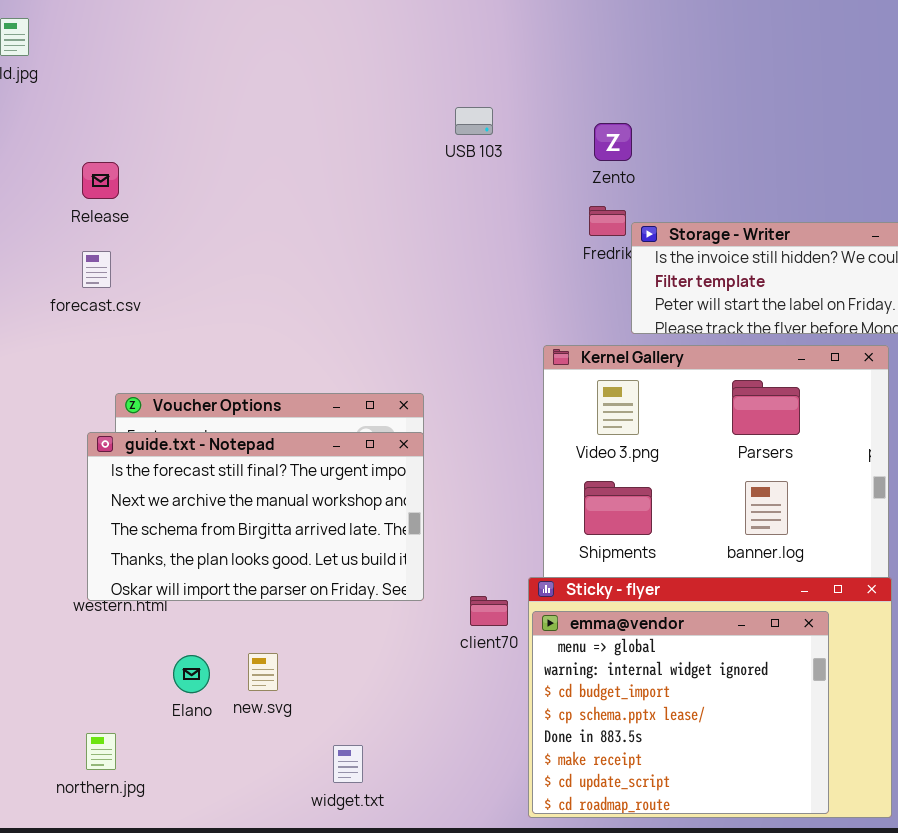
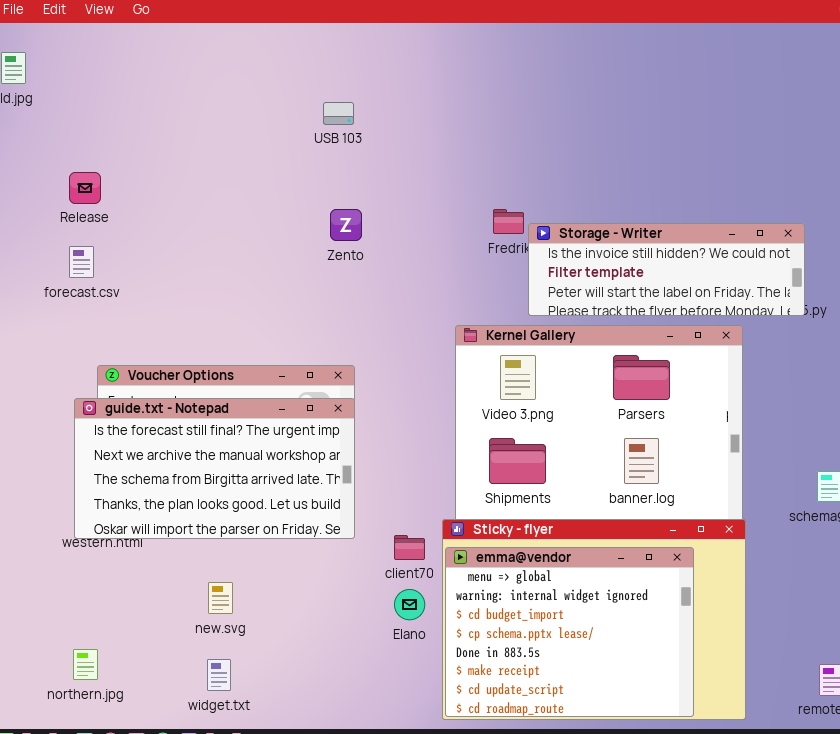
USB 103: [455,107,493,135] -> [323,102,354,125], moved
Zento: [594,123,632,161] -> [330,209,362,241], moved
Elano: [173,655,210,693] -> [394,589,425,620], moved
widget.txt: [333,745,363,783] -> [207,659,231,691], moved

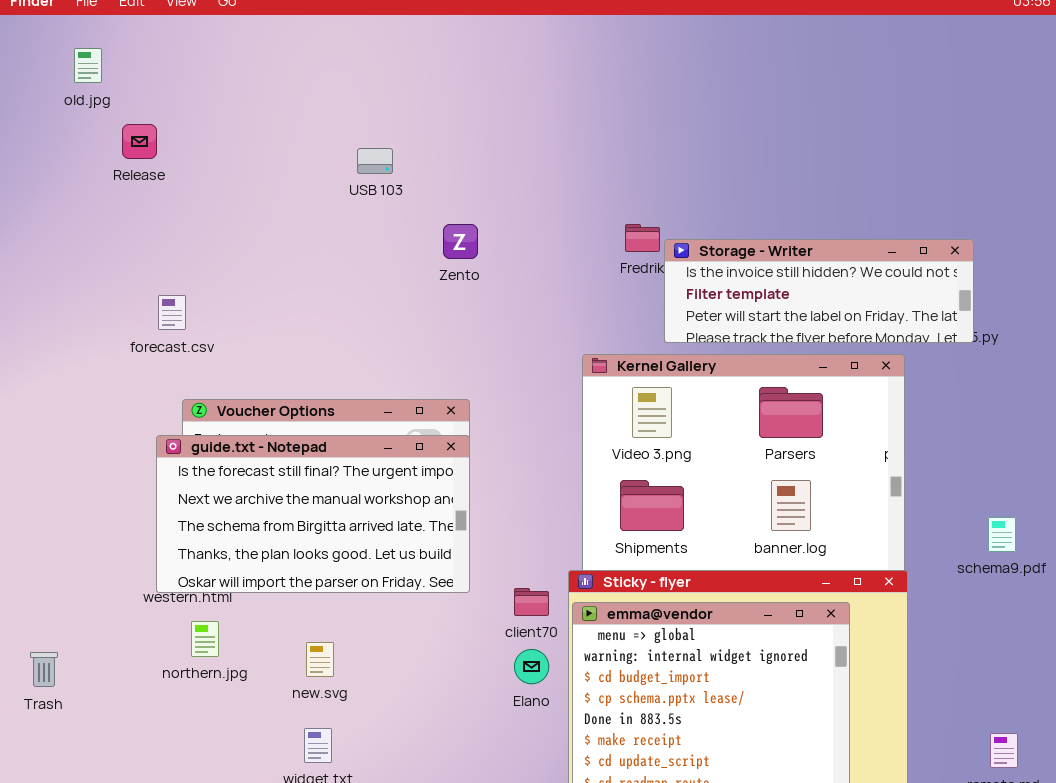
USB 103: [323,102,354,125] -> [357,148,393,174], moved
Release: [69,172,101,204] -> [122,124,157,159], moved
forecast.csv: [69,246,94,278] -> [158,295,186,330], moved
northern.jpg: [73,649,98,680] -> [191,621,219,657], moved

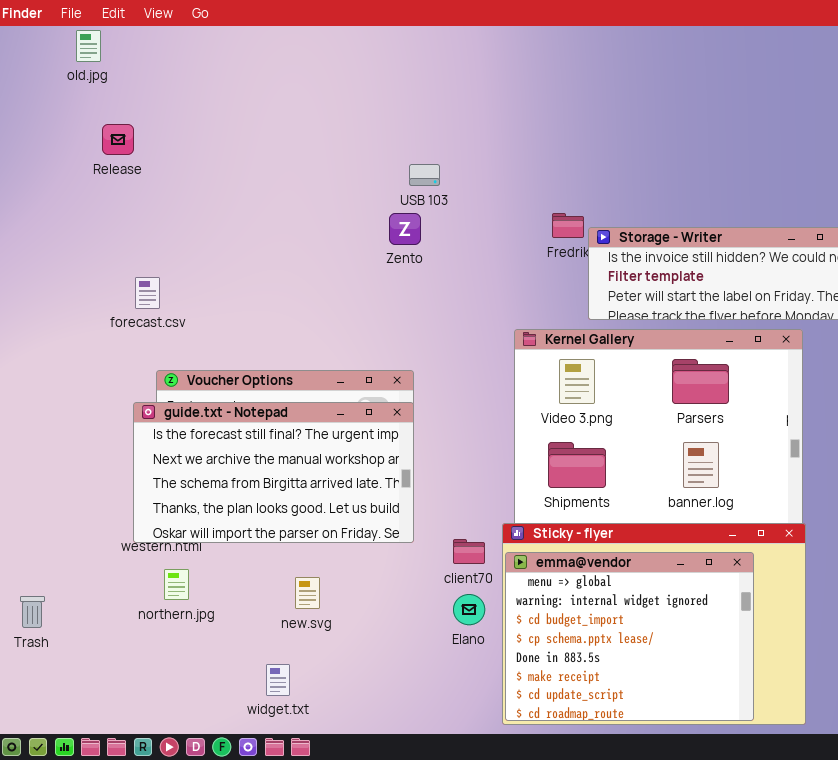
old.jpg: [74,48,102,83] -> [76,30,101,62], moved
USB 103: [357,148,393,174] -> [409,164,440,186], moved
new.svg: [306,642,334,677] -> [295,577,320,609], moved

